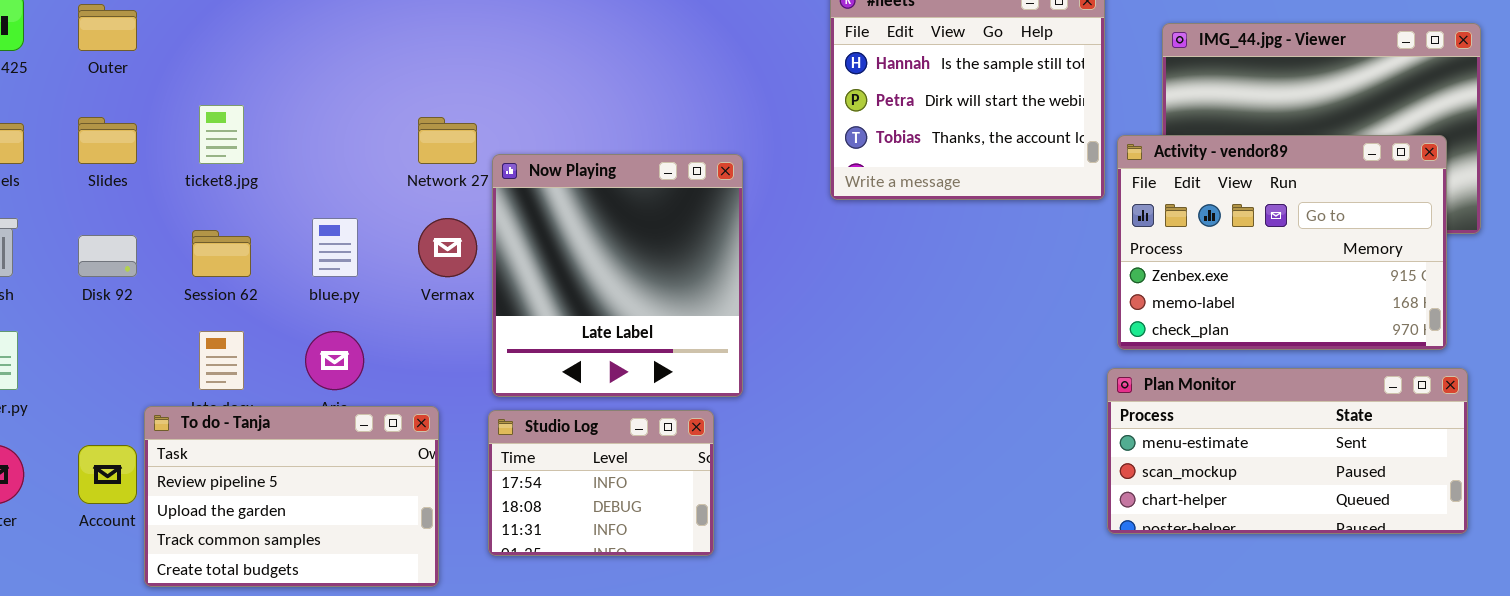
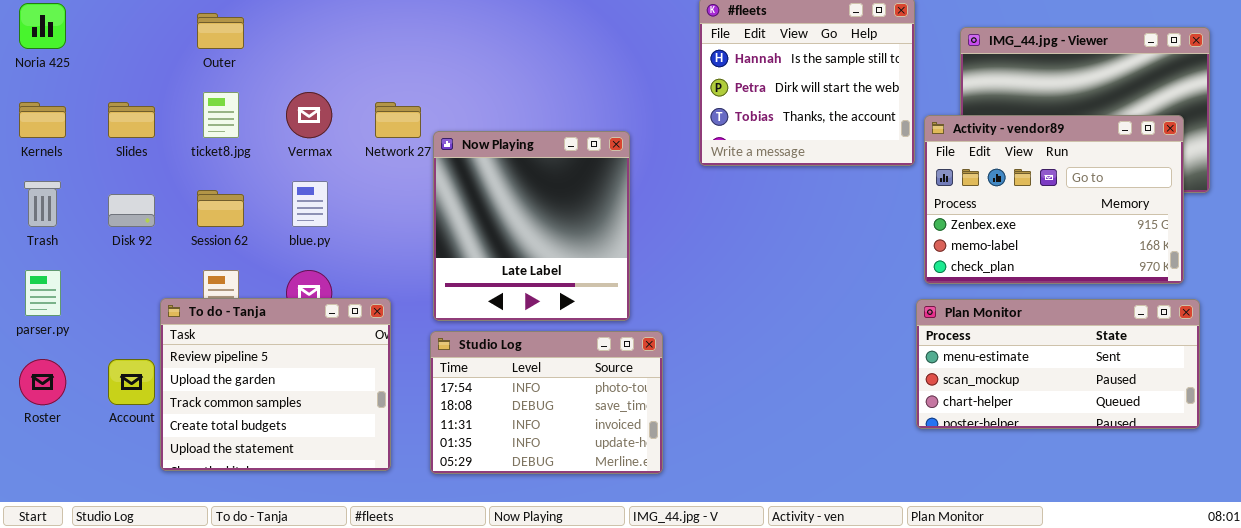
Outer: [78,4,137,51] -> [197,13,244,49], moved
Vermax: [418,218,477,277] -> [286,92,332,138], moved
To do - Tanja: [144,406,439,587] -> [160,298,391,471], resized
Studio Log: [488,410,714,556] -> [430,331,663,474], resized

